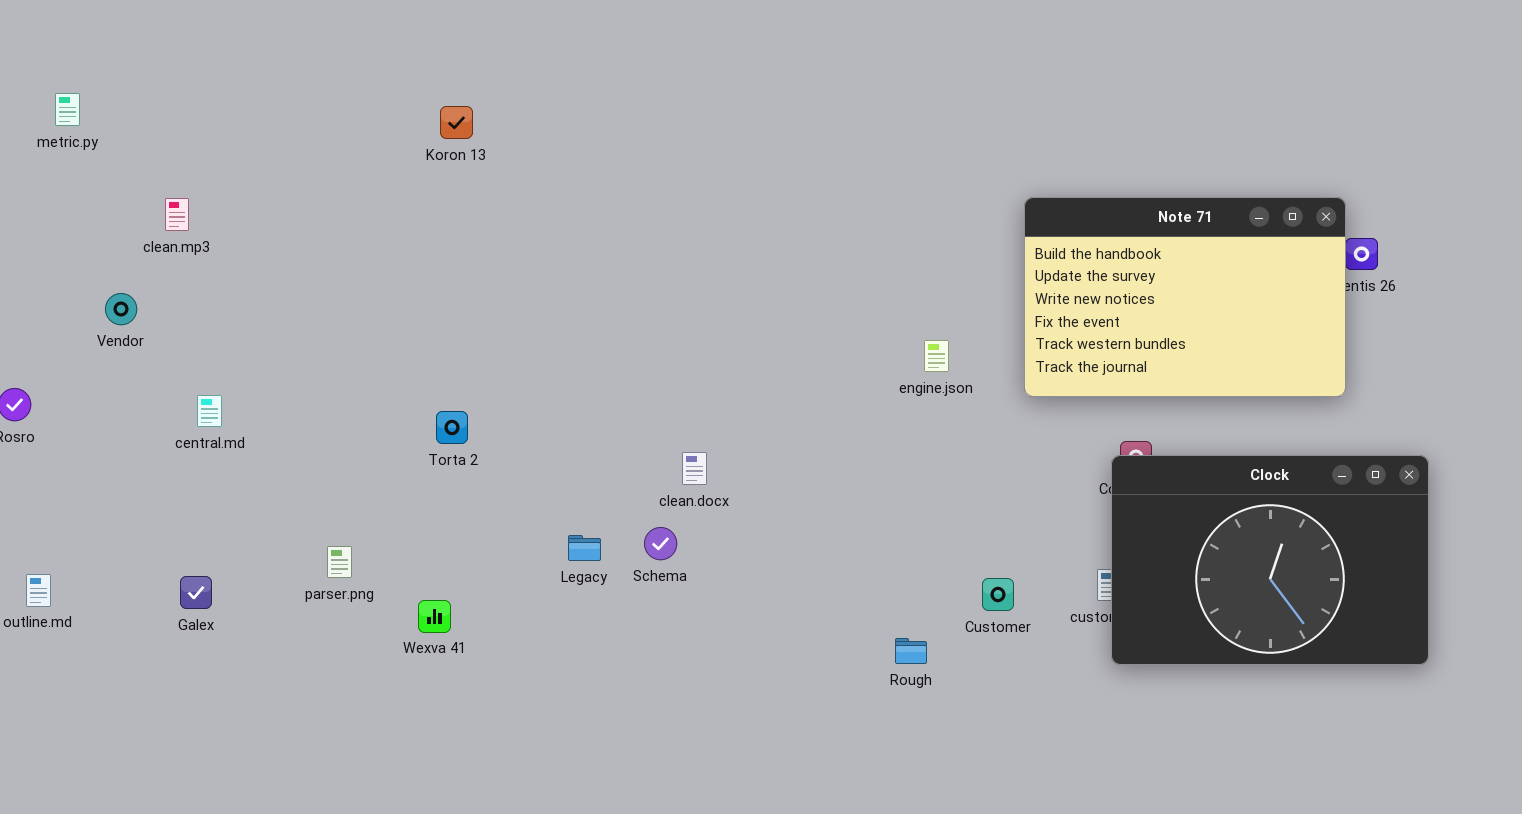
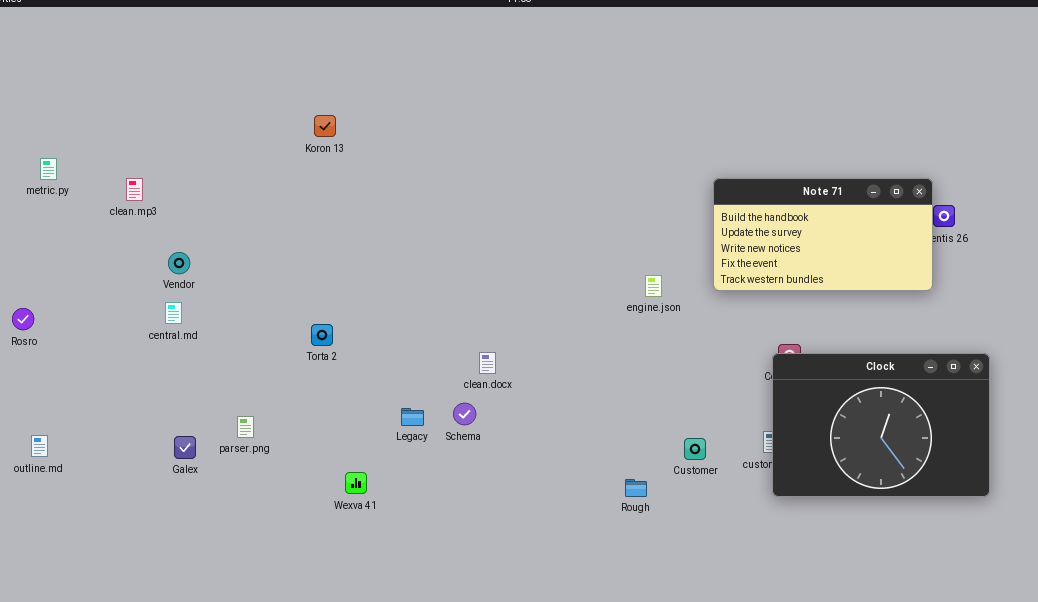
metric.py: [55,93,80,126] -> [40,158,57,180], moved
Note 71: [1024,197,1346,397] -> [713,178,933,291], resized
Vendor: [105,293,137,325] -> [168,252,190,274], moved
central.md: [197,395,222,427] -> [165,302,182,324], moved
Galex: [180,576,212,609] -> [174,436,196,459], moved
Wexva 41: [418,600,451,633] -> [345,472,367,494], moved

